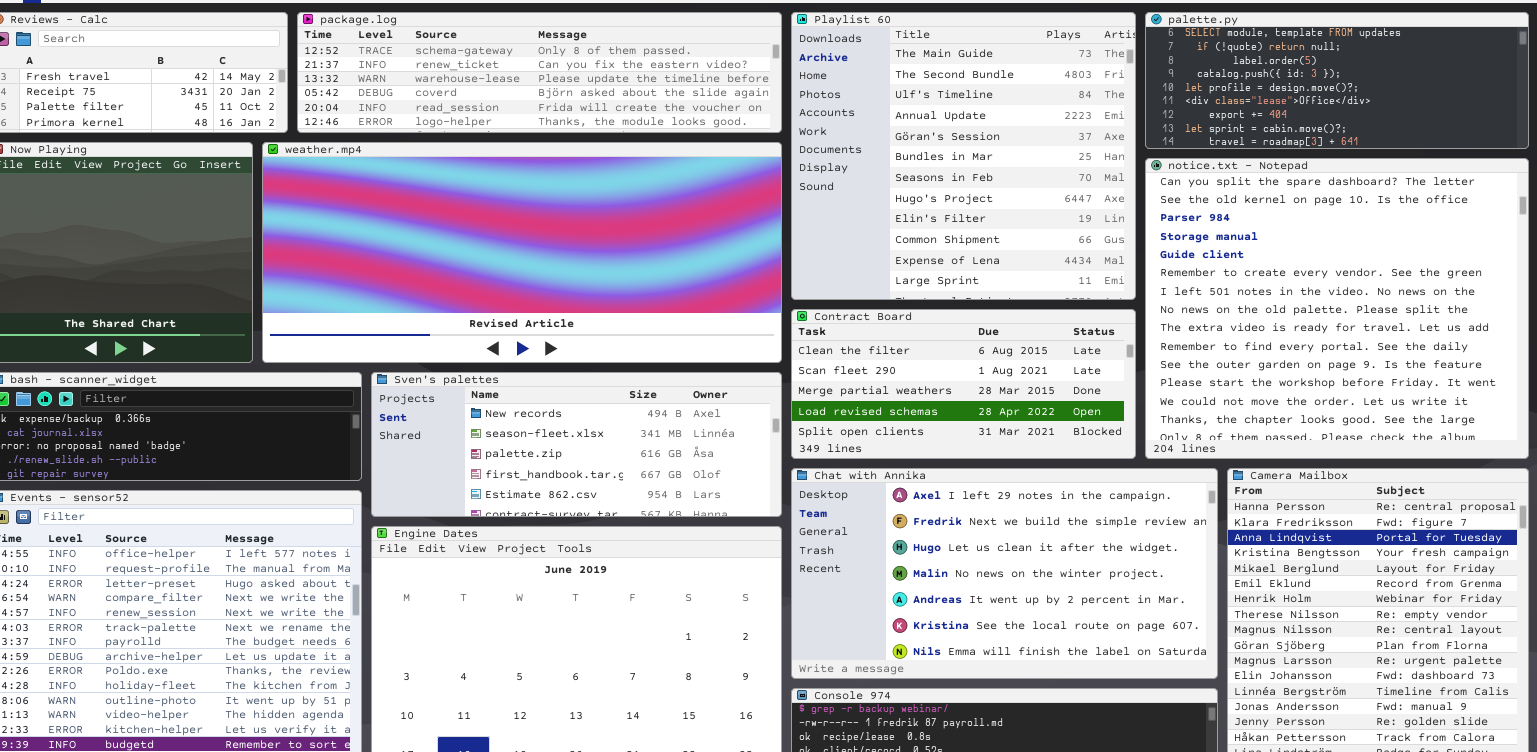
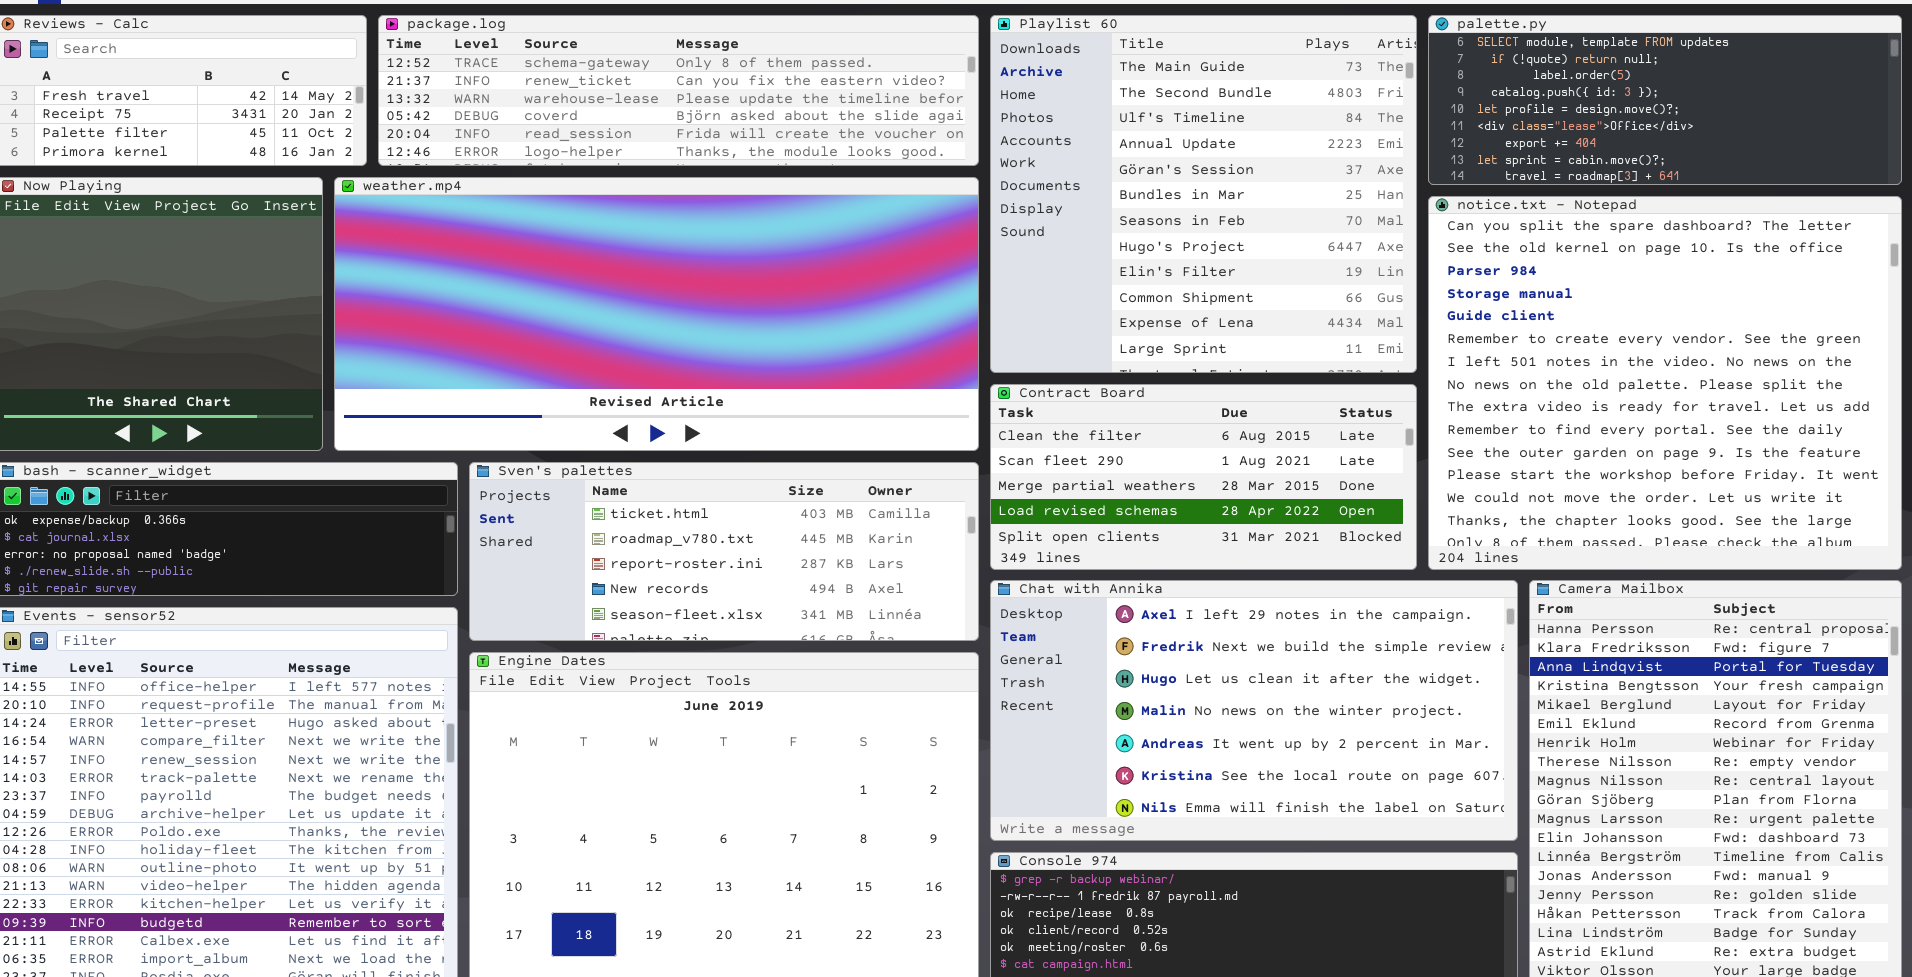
Sven's palettes: [371,372,782,517] -> [469,462,979,641], scrolled up 3 rows

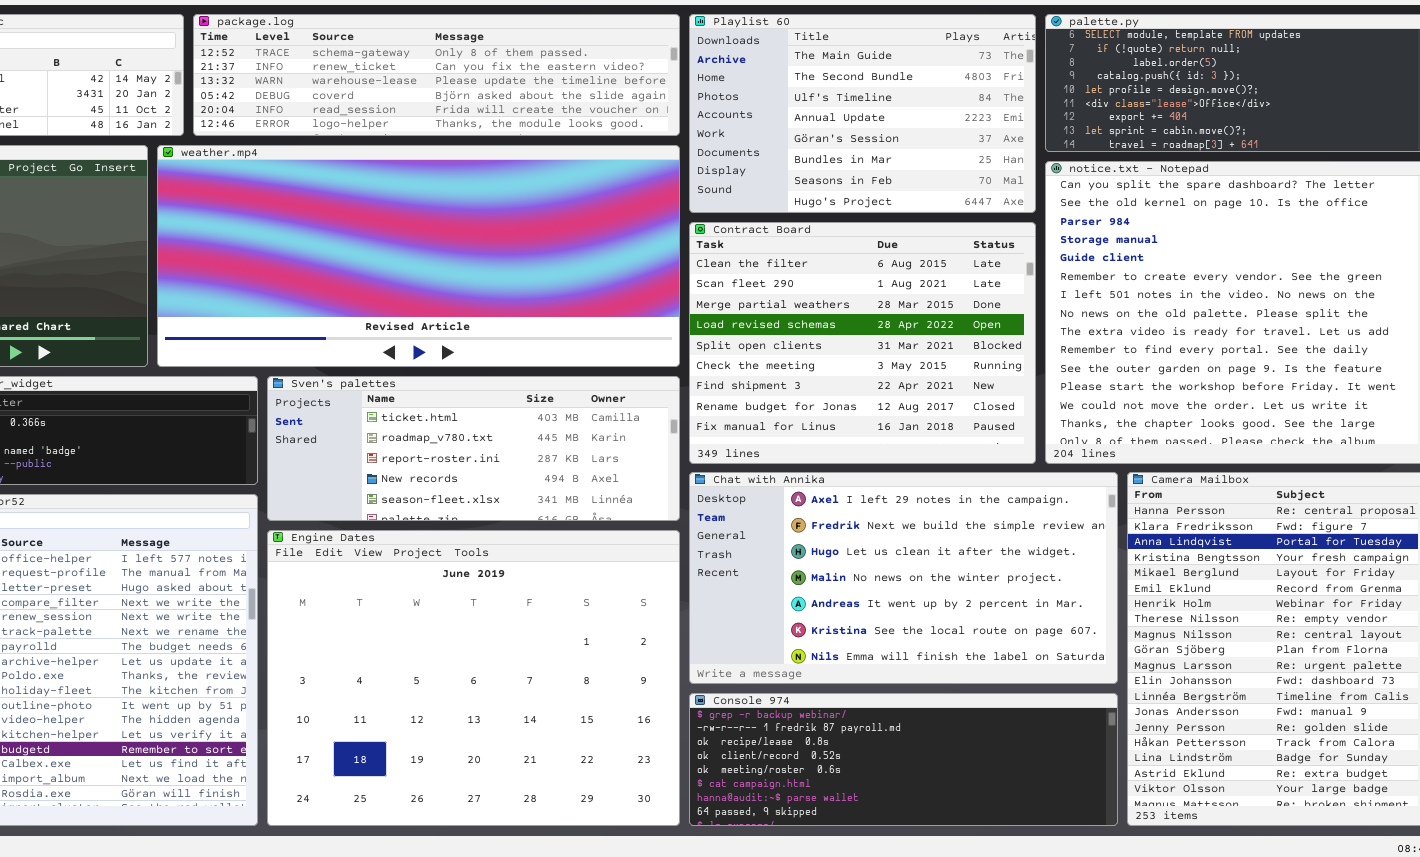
Playlist 60: [990,15,1417,373] -> [689,14,1036,213], resized
Contract Board: [990,384,1417,570] -> [689,222,1036,464], resized

